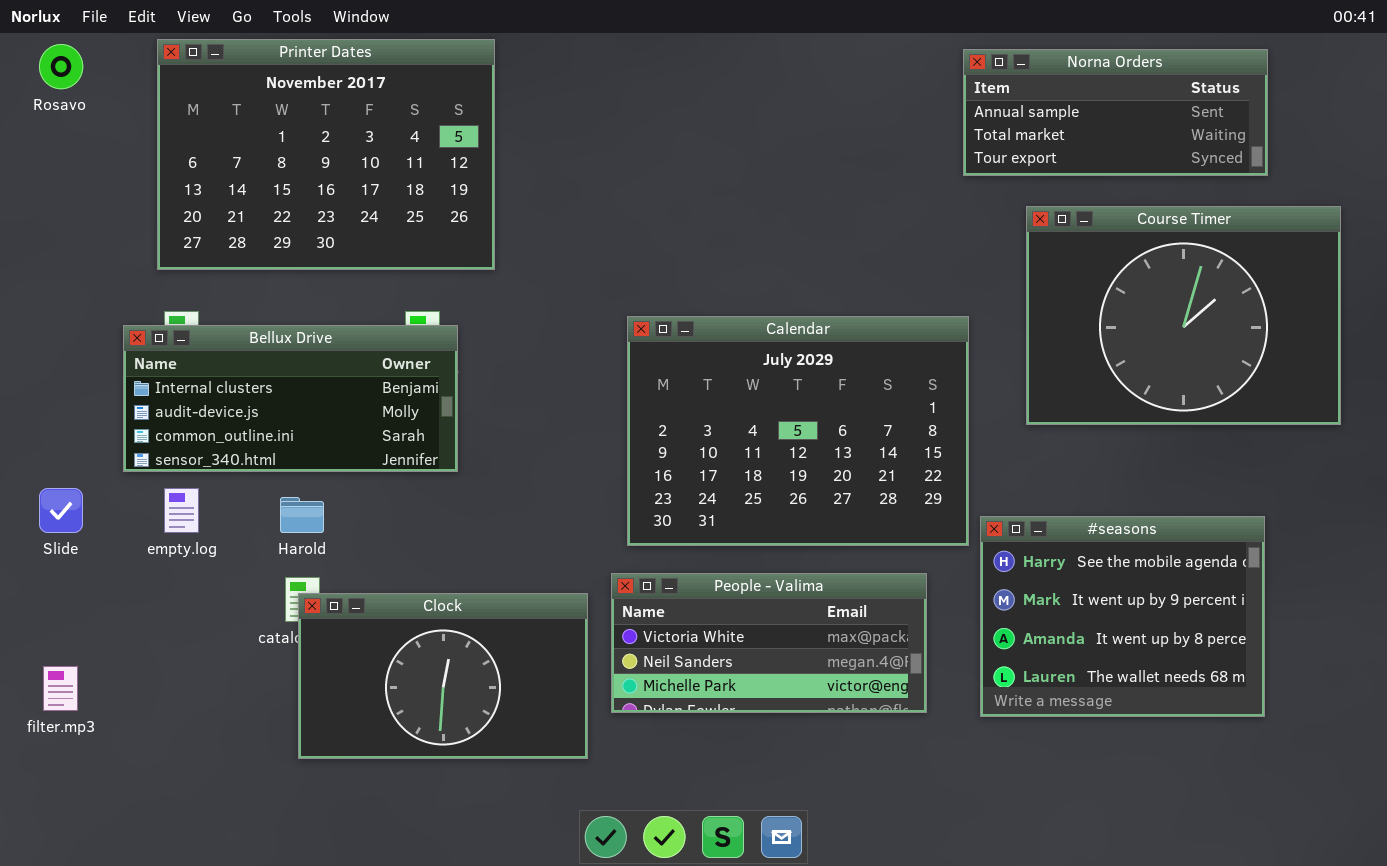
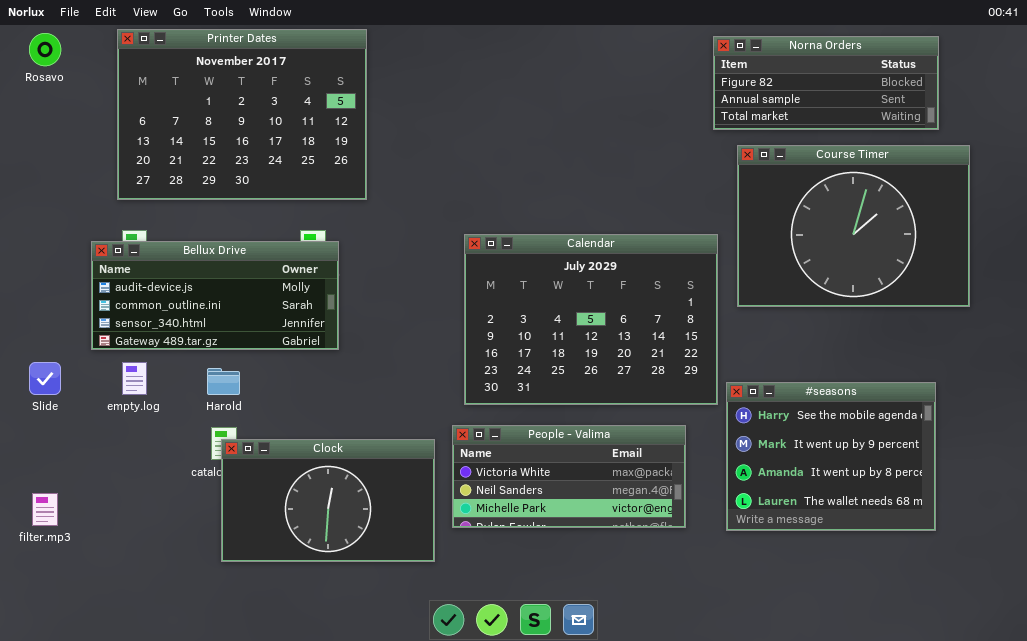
Norna Orders: [963,49,1268,176] -> [713,36,939,130], scrolled up 1 row
Course Timer: [1026,206,1341,425] -> [737,145,970,307], moved
Bellux Drive: [123,325,458,472] -> [91,241,339,350], scrolled down 1 row

